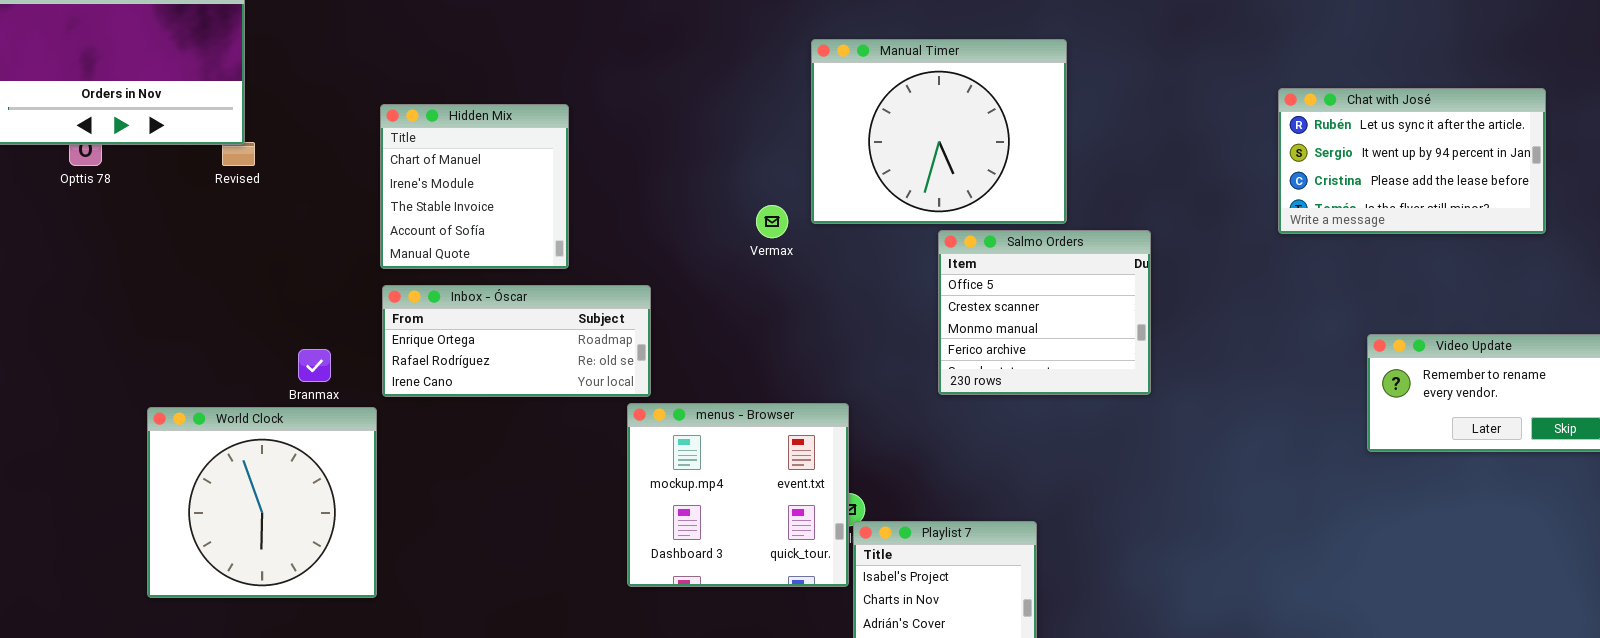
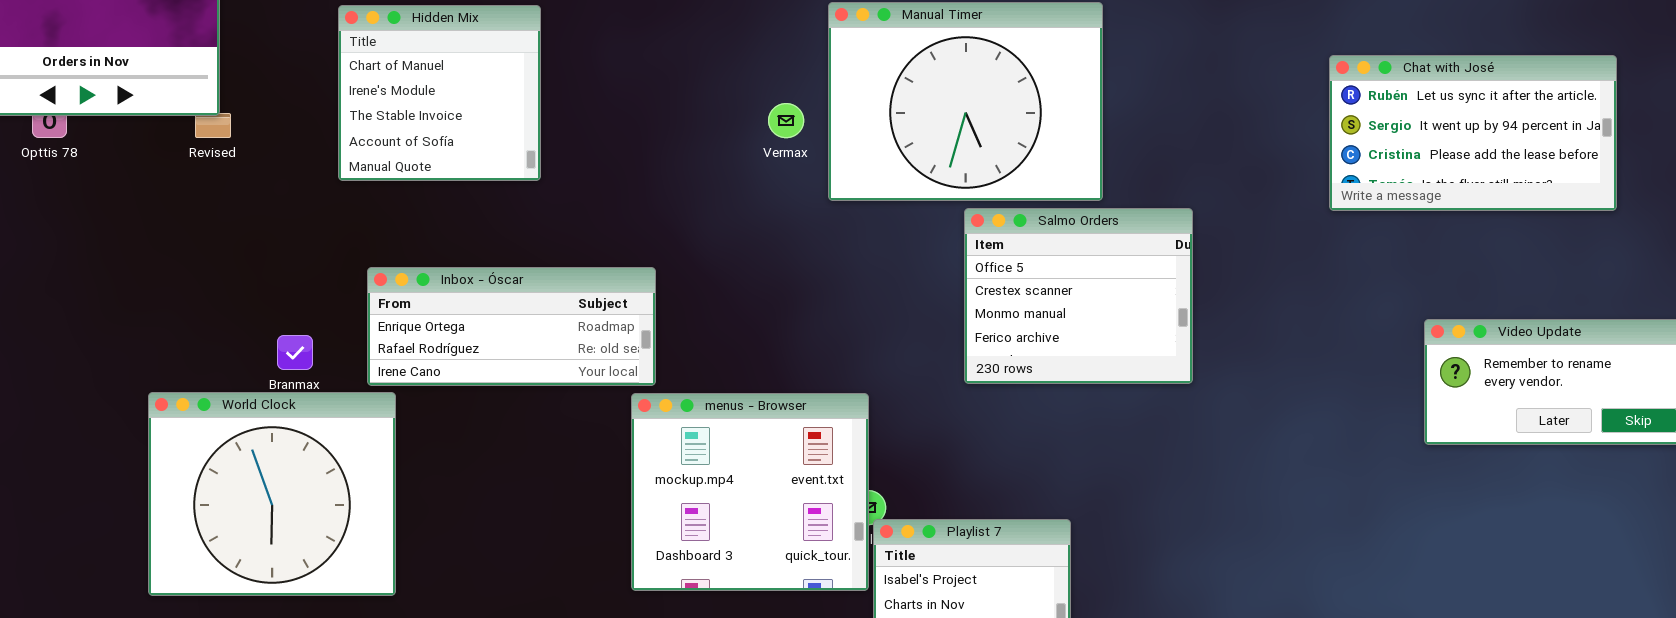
Hidden Mix: [380,104,569,269] -> [338,5,541,181], moved
Vermax: [756,205,788,238] -> [768,103,804,138], moved
World Clock: [147,407,377,598] -> [148,392,396,596], moved

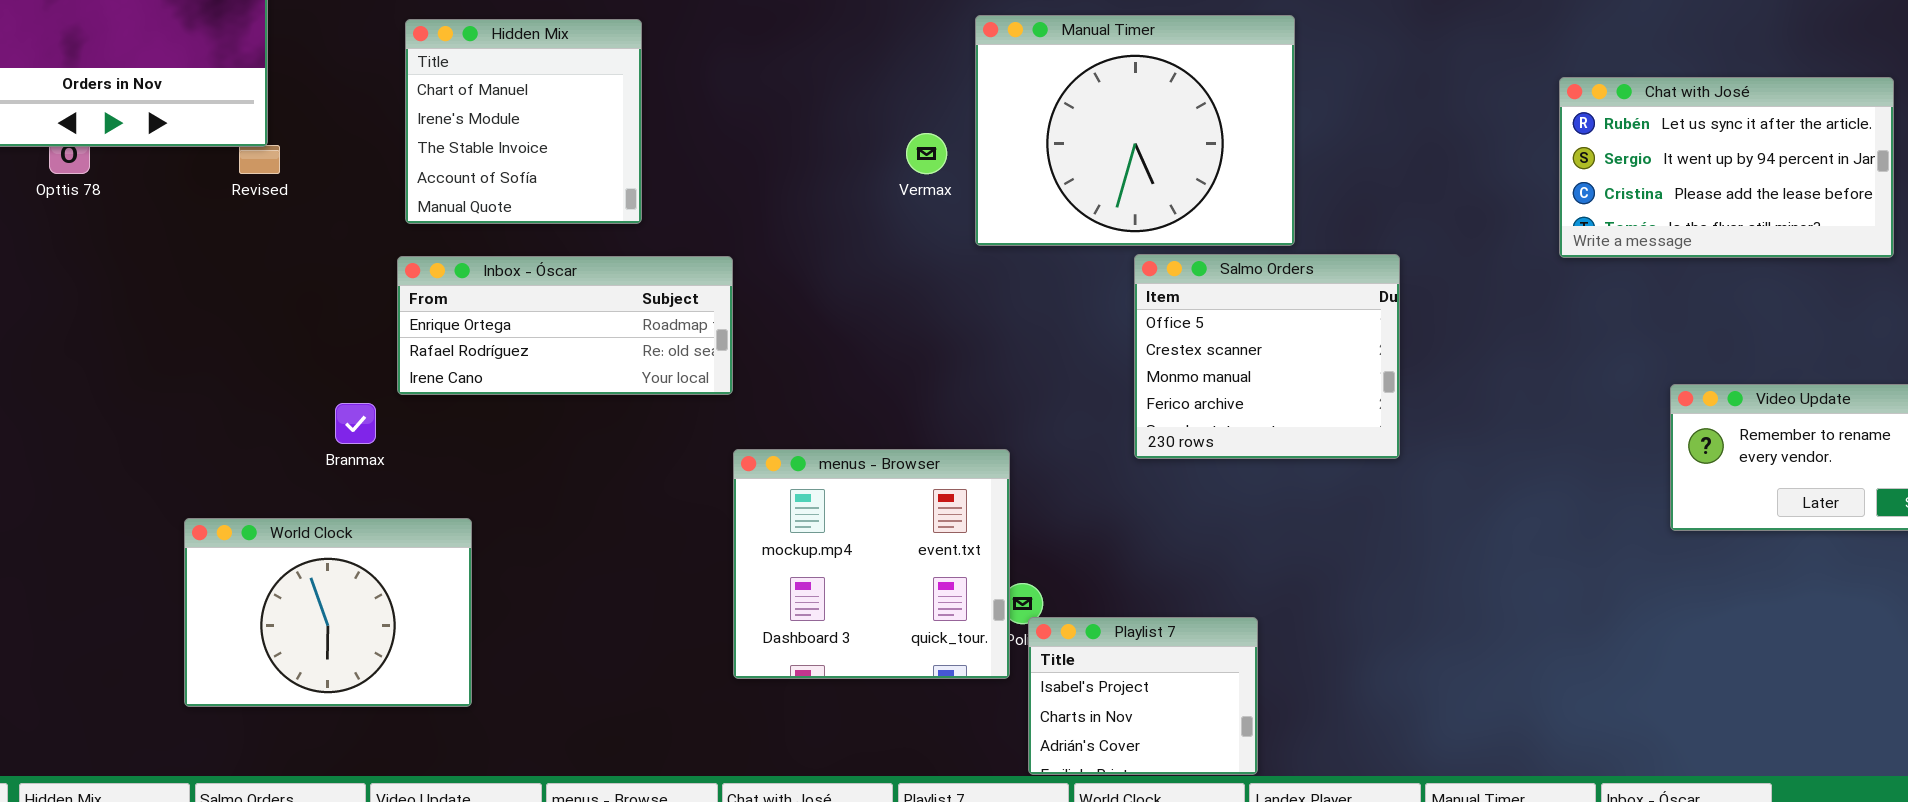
Inbox - Óscar: [367,267,656,386] -> [397,256,733,395], moved
World Clock: [148,392,396,596] -> [184,518,472,707], resized
menus - Browser: [631,393,869,591] -> [733,449,1010,679], moved

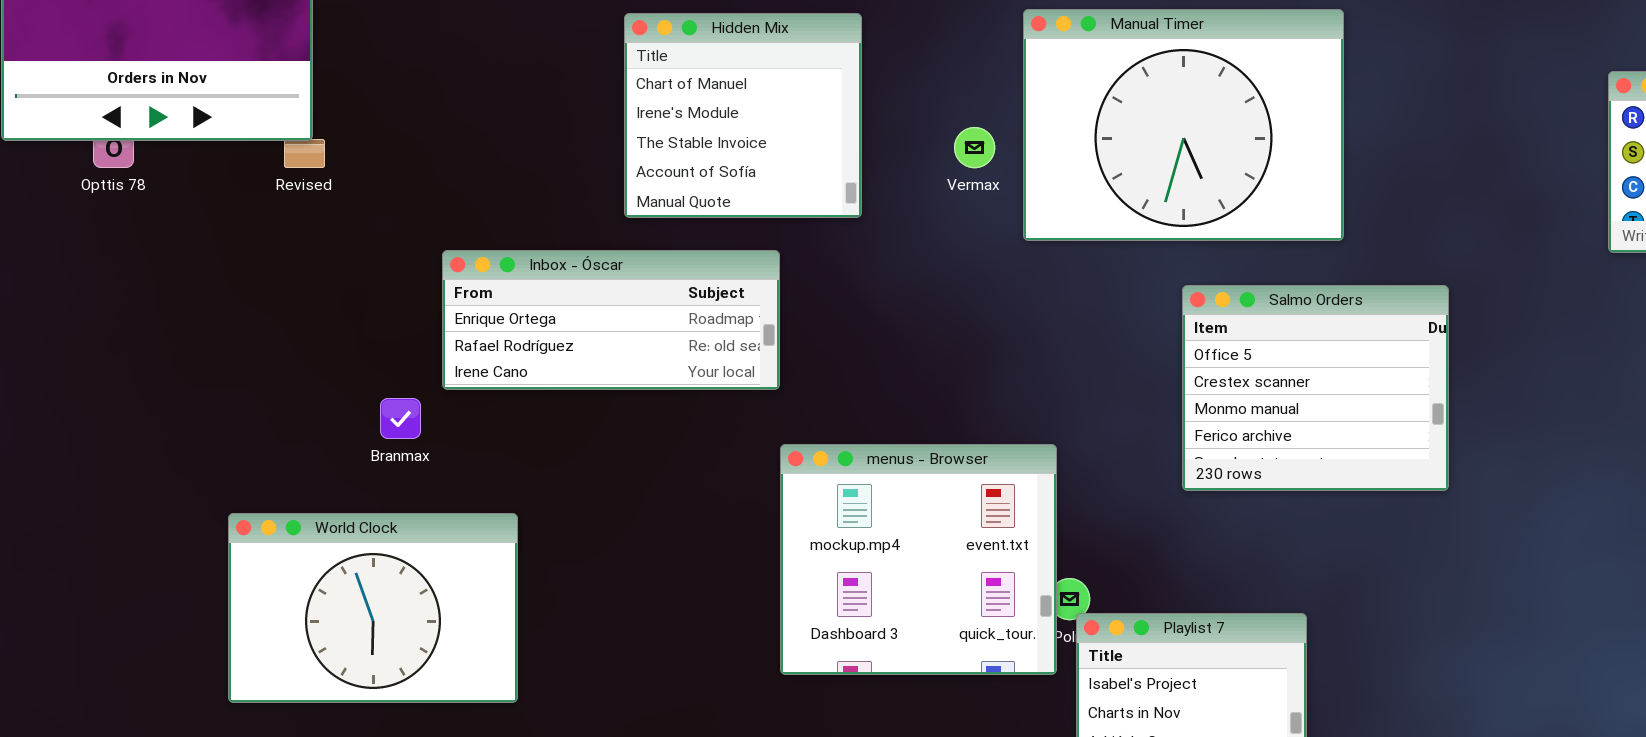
Hidden Mix: [405,19,642,224] -> [624,13,862,218], moved
Salmo Orders: [1134,254,1400,459] -> [1182,285,1449,491], moved

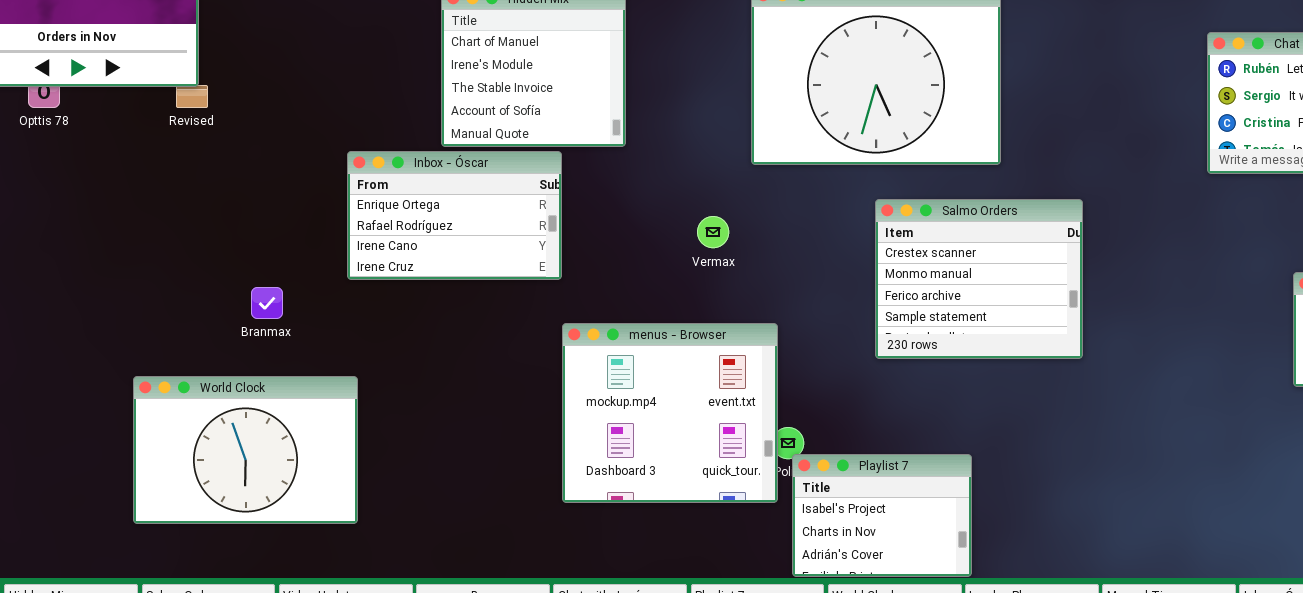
Vermax: [954,127,995,168] -> [697,216,729,248], moved
Inbox - Óscar: [442,250,780,390] -> [347,151,562,280], resized
Salmo Orders: [1182,285,1449,491] -> [875,199,1083,359], scrolled down 1 row

